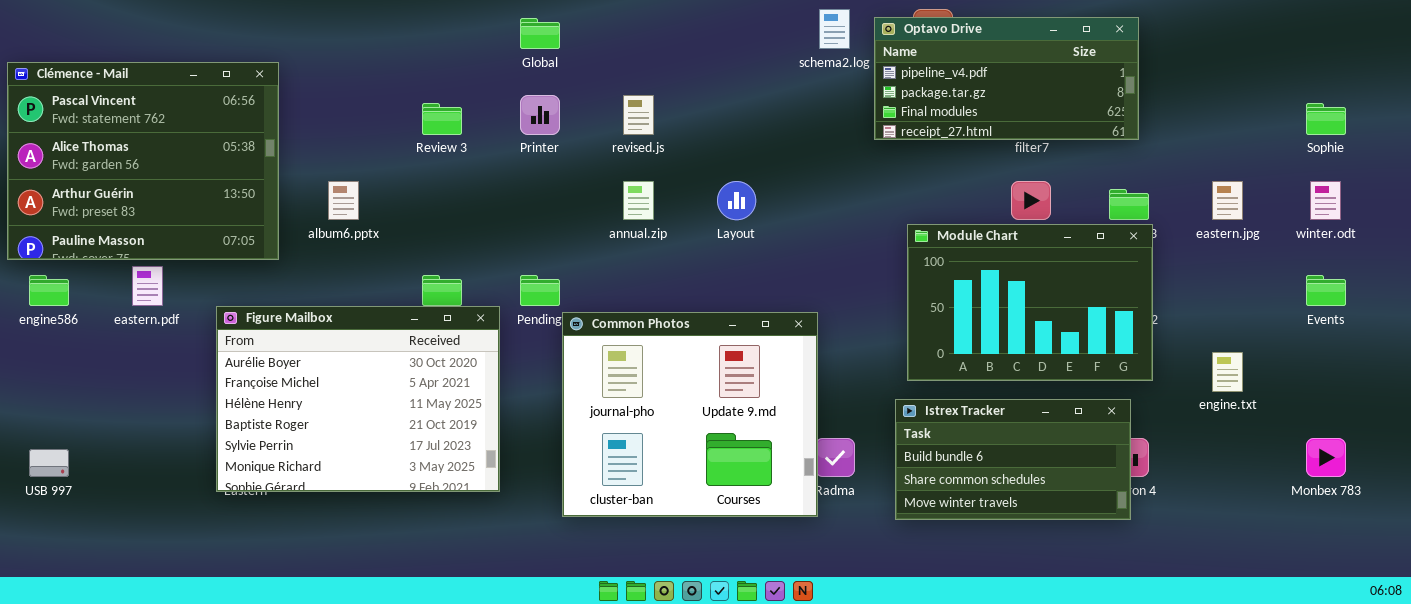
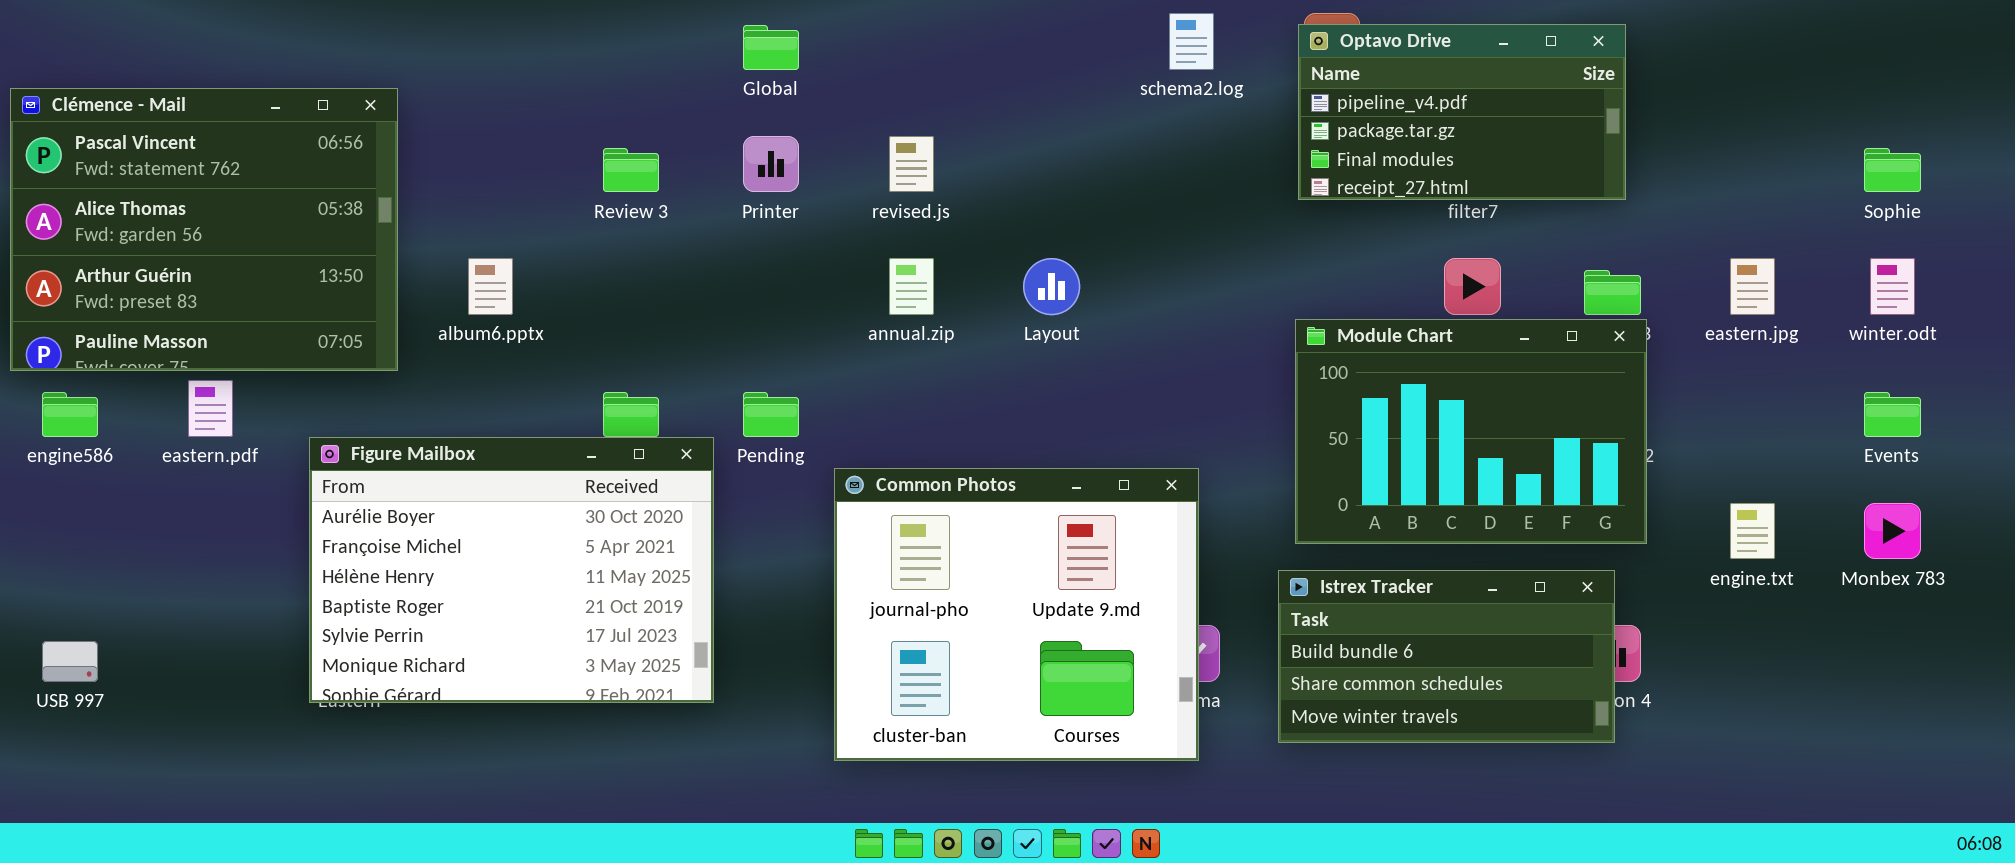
Optavo Drive: [874,17,1139,140] -> [1298,24,1626,200], resized
Common Photos: [562,312,818,517] -> [834,468,1199,761], moved
Monbex 783: [1306,438,1346,477] -> [1864,503,1921,559], moved

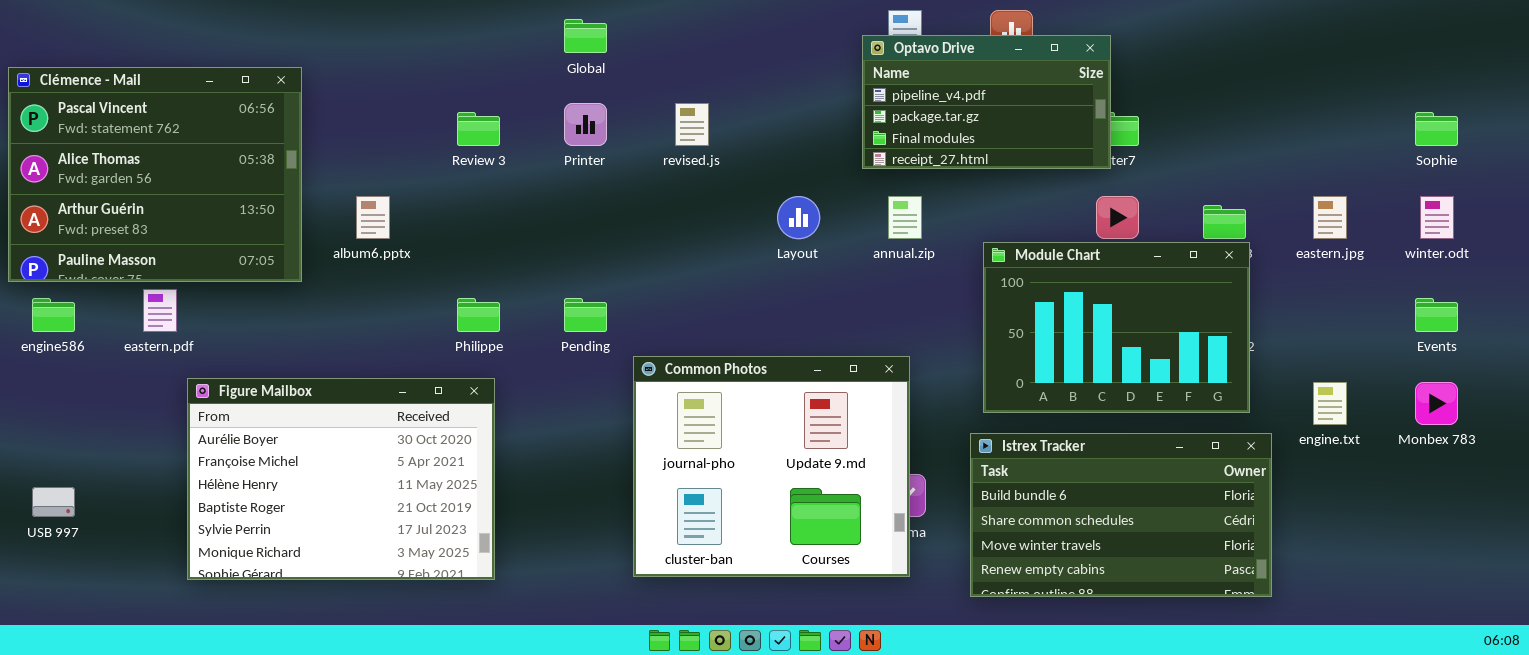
Optavo Drive: [1298,24,1626,200] -> [862,35,1111,169], moved
annual.zip: [889,258,934,315] -> [888,196,922,239], moved
Figure Mailbox: [309,437,714,703] -> [187,378,495,580], moved
Istrex Tracker: [1278,570,1615,743] -> [970,433,1272,597], resized

